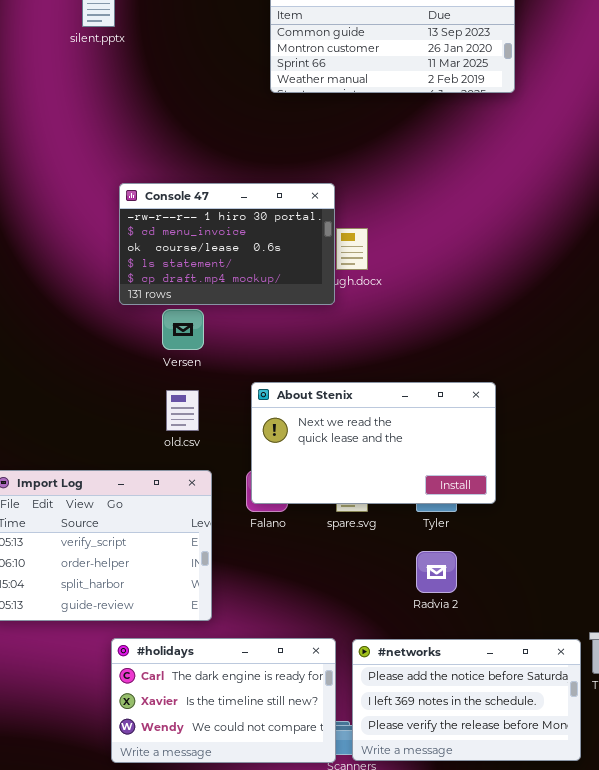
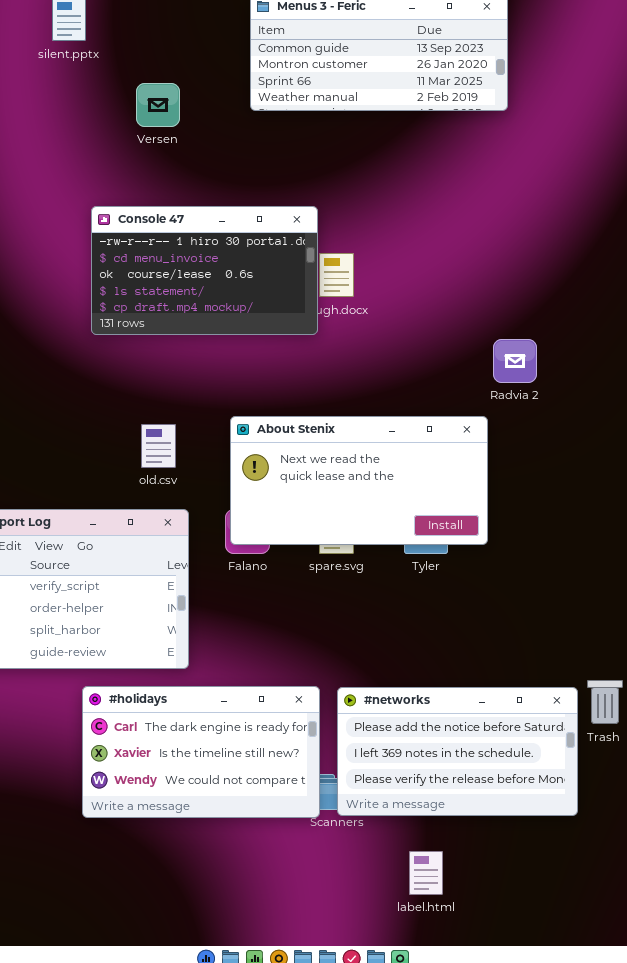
Versen: [162,309,204,350] -> [136,83,180,127], moved
Radvia 2: [416,551,457,593] -> [493,339,537,383], moved

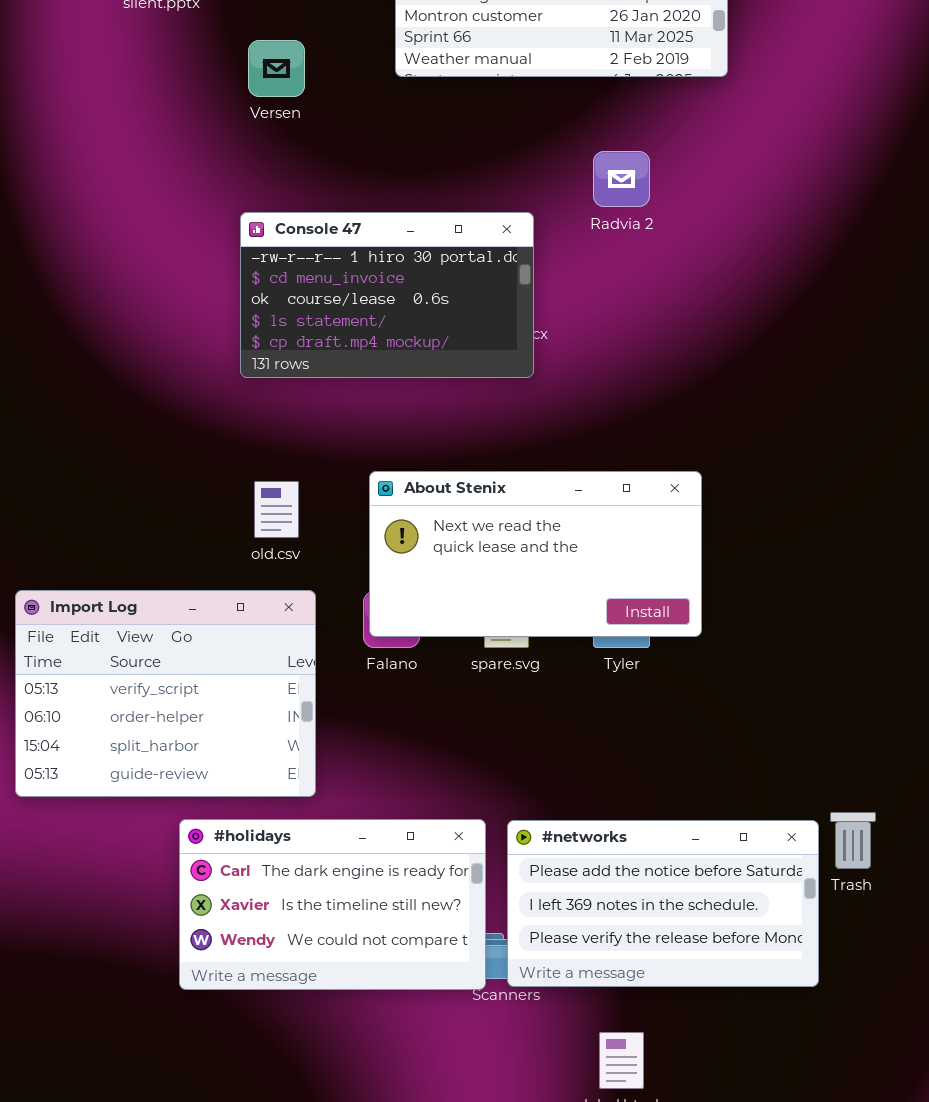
Console 47: [91,206,318,335] -> [240,212,534,378], moved
Radvia 2: [493,339,537,383] -> [593,151,650,207], moved

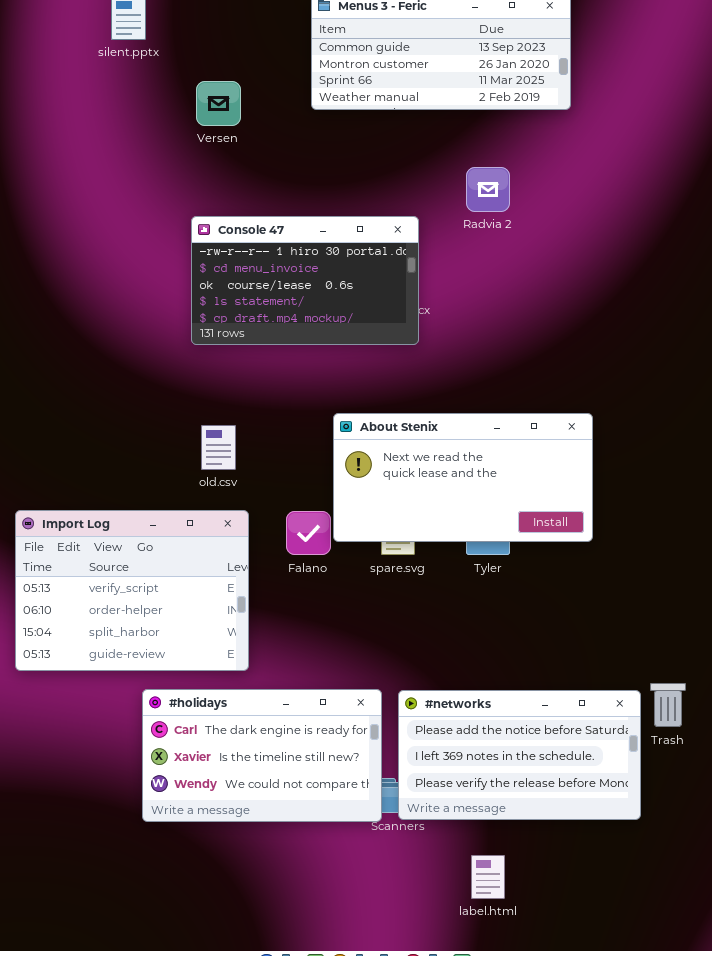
About Stenix: [369,471,702,637] -> [333,413,593,542], moved

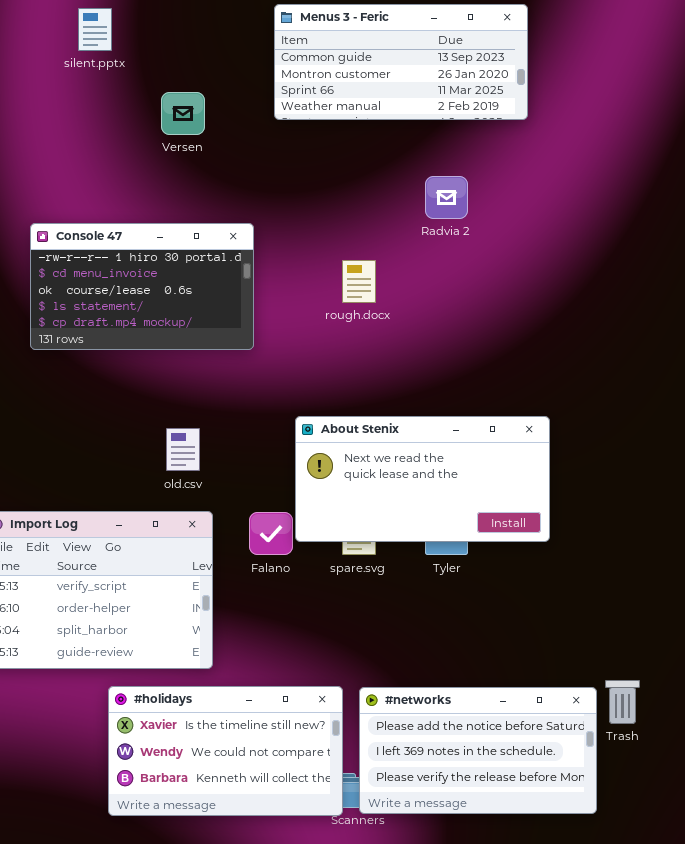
Console 47: [191,216,419,345] -> [30,223,254,350], moved
#holidays: [142,689,382,822] -> [108,686,343,816], scrolled down 1 row

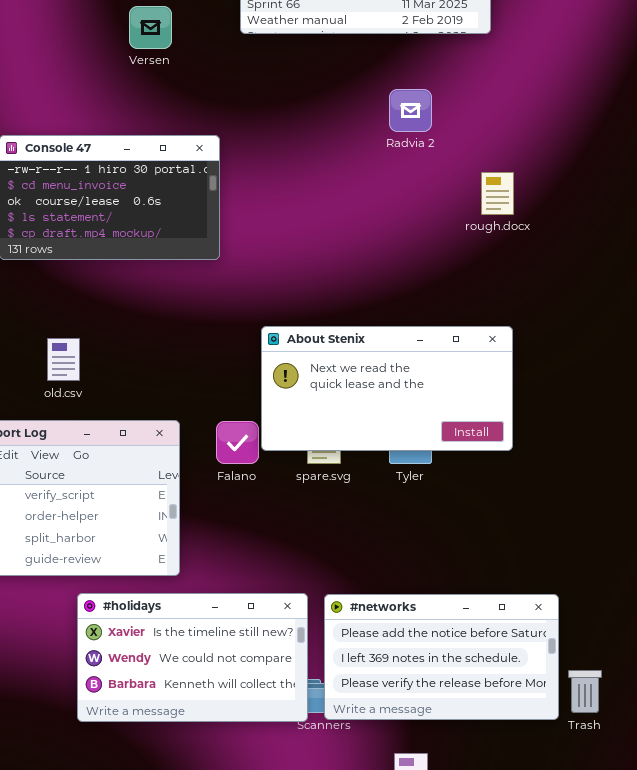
rough.docx: [342,260,376,303] -> [481,172,514,215], moved
old.csv: [166,428,200,471] -> [47,338,80,381], moved
Trash: [605,680,640,724] -> [568,670,602,713], moved

